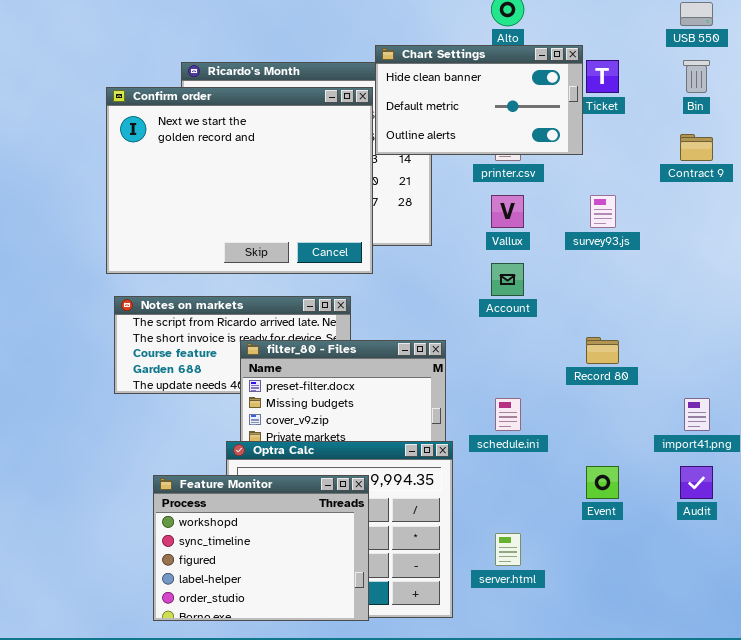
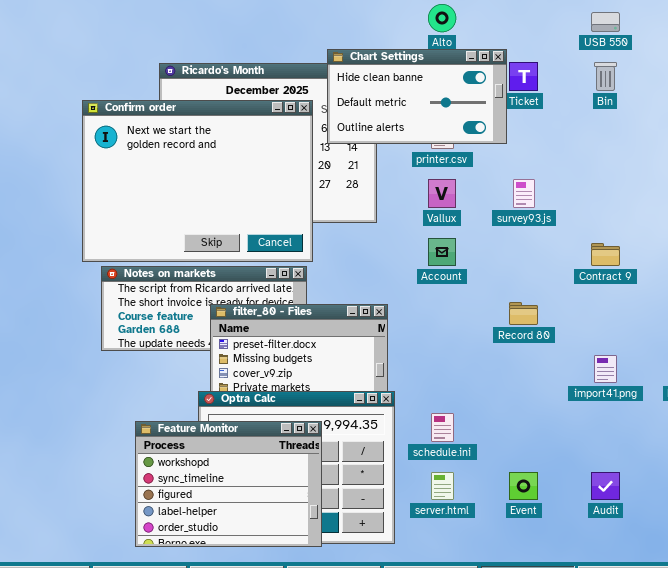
Confirm order: [106,87,373,274] -> [82,100,313,262], moved
Contract 9: [680,134,713,161] -> [591,243,620,266], moved
schedule.ini: [495,398,521,431] -> [431,413,454,442], moved
Event: [586,466,619,499] -> [509,472,538,500], moved
Audit: [680,466,713,499] -> [591,472,620,500], moved

